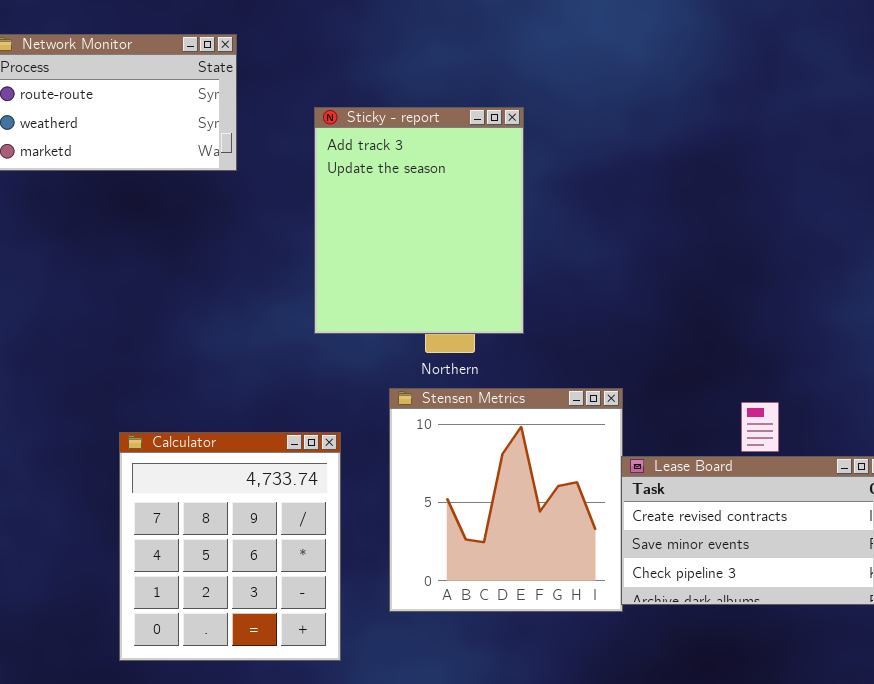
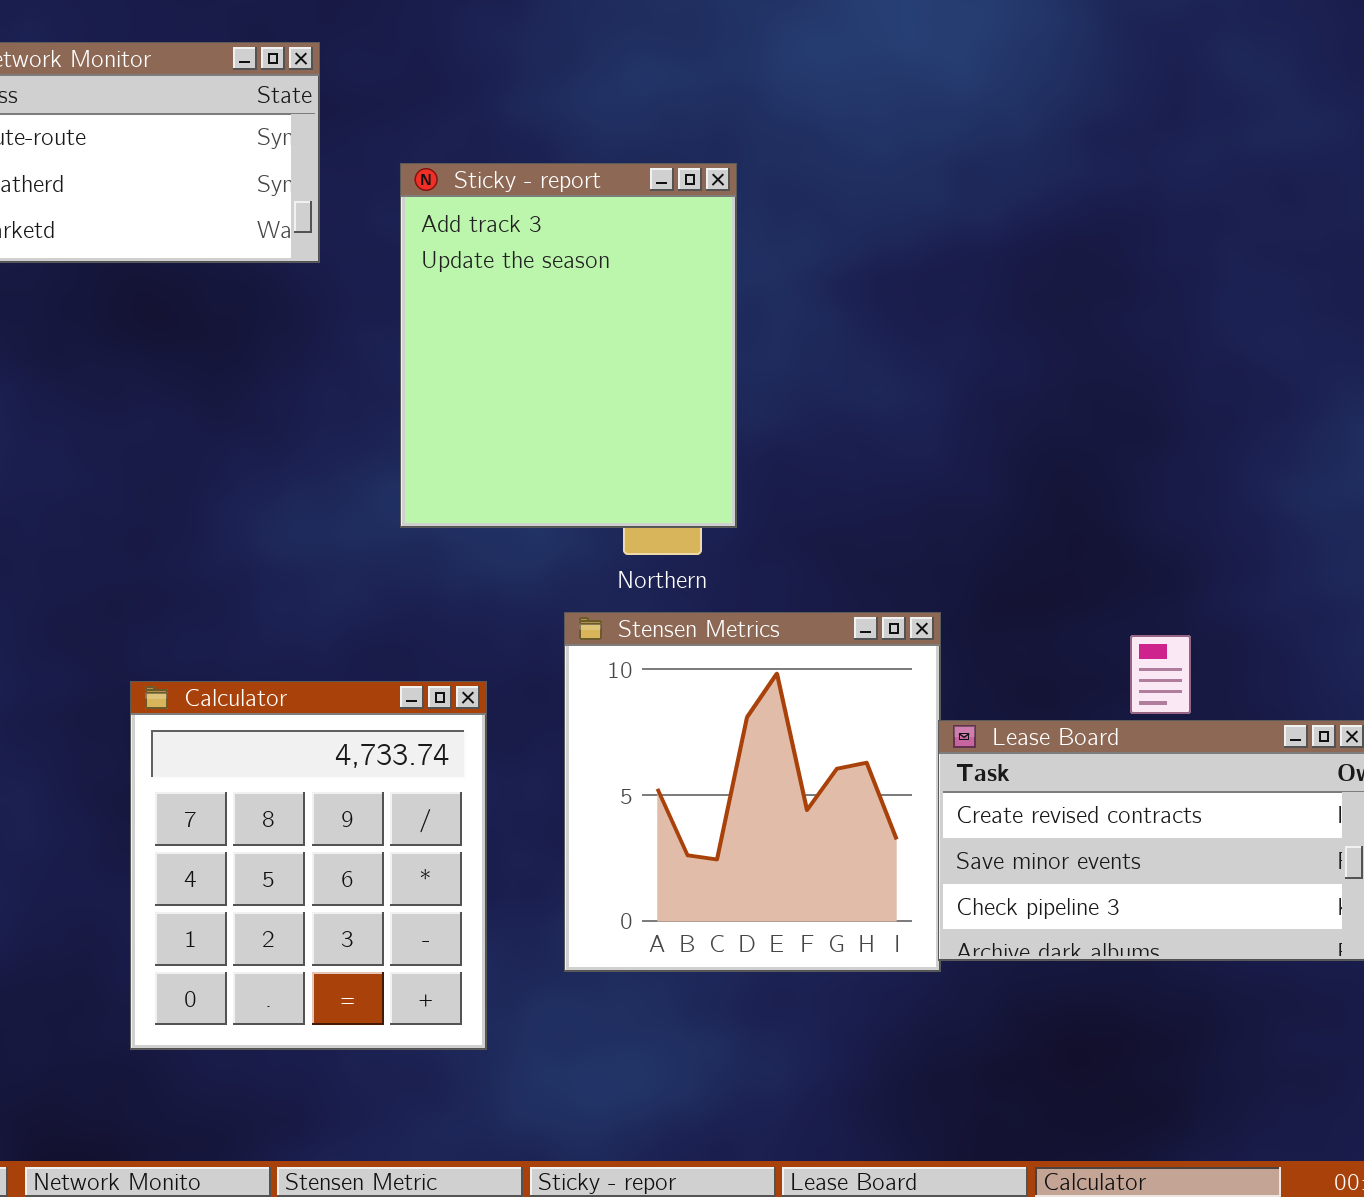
Sticky - report: [314,107,524,334] -> [400,163,737,528], moved

